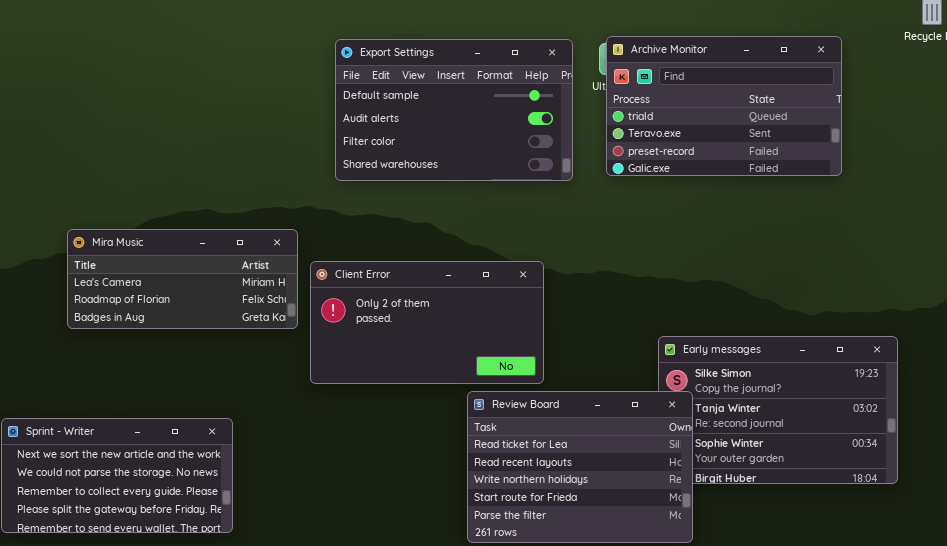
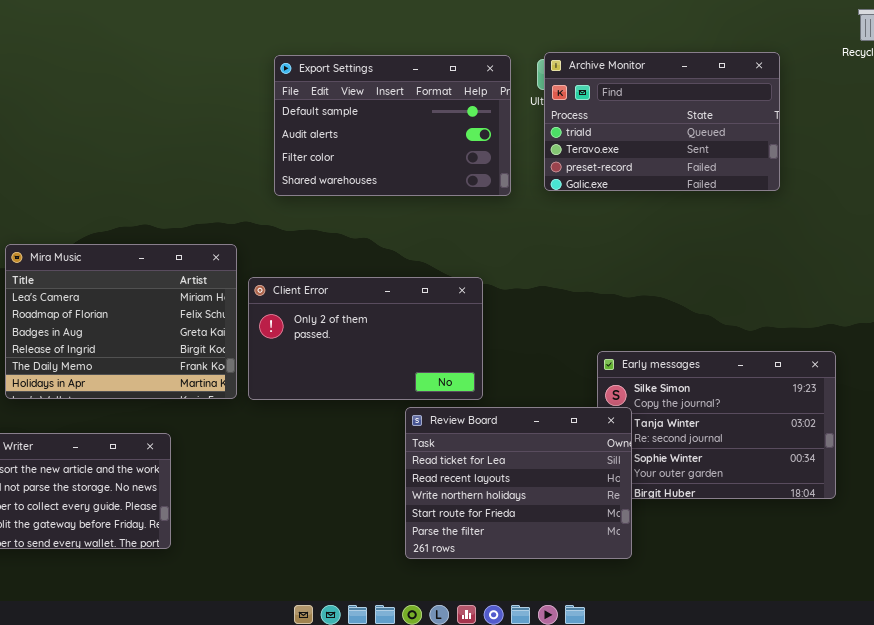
Mira Music: [67,229,298,329] -> [5,244,237,399], resized

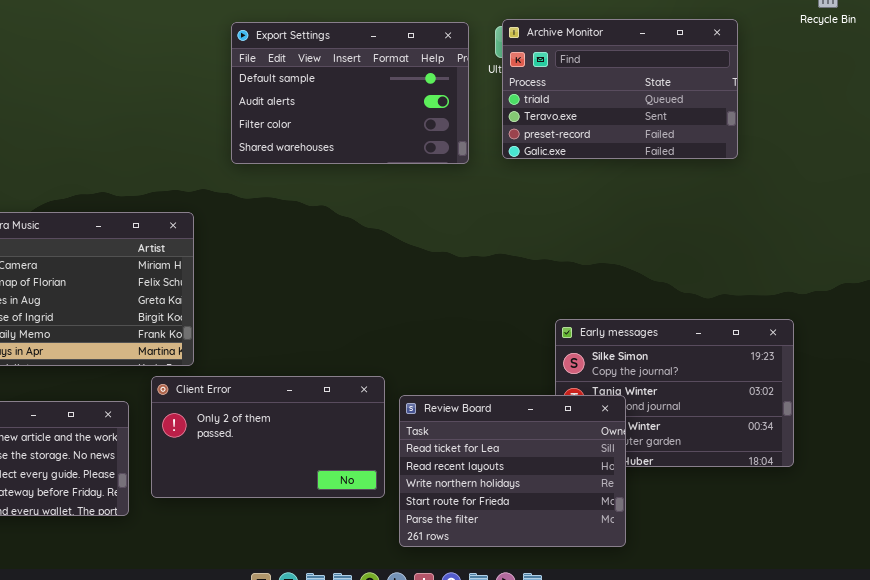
Client Error: [248,277,483,400] -> [151,376,385,498], moved
Review Board: [405,407,632,559] -> [399,395,626,547], moved

